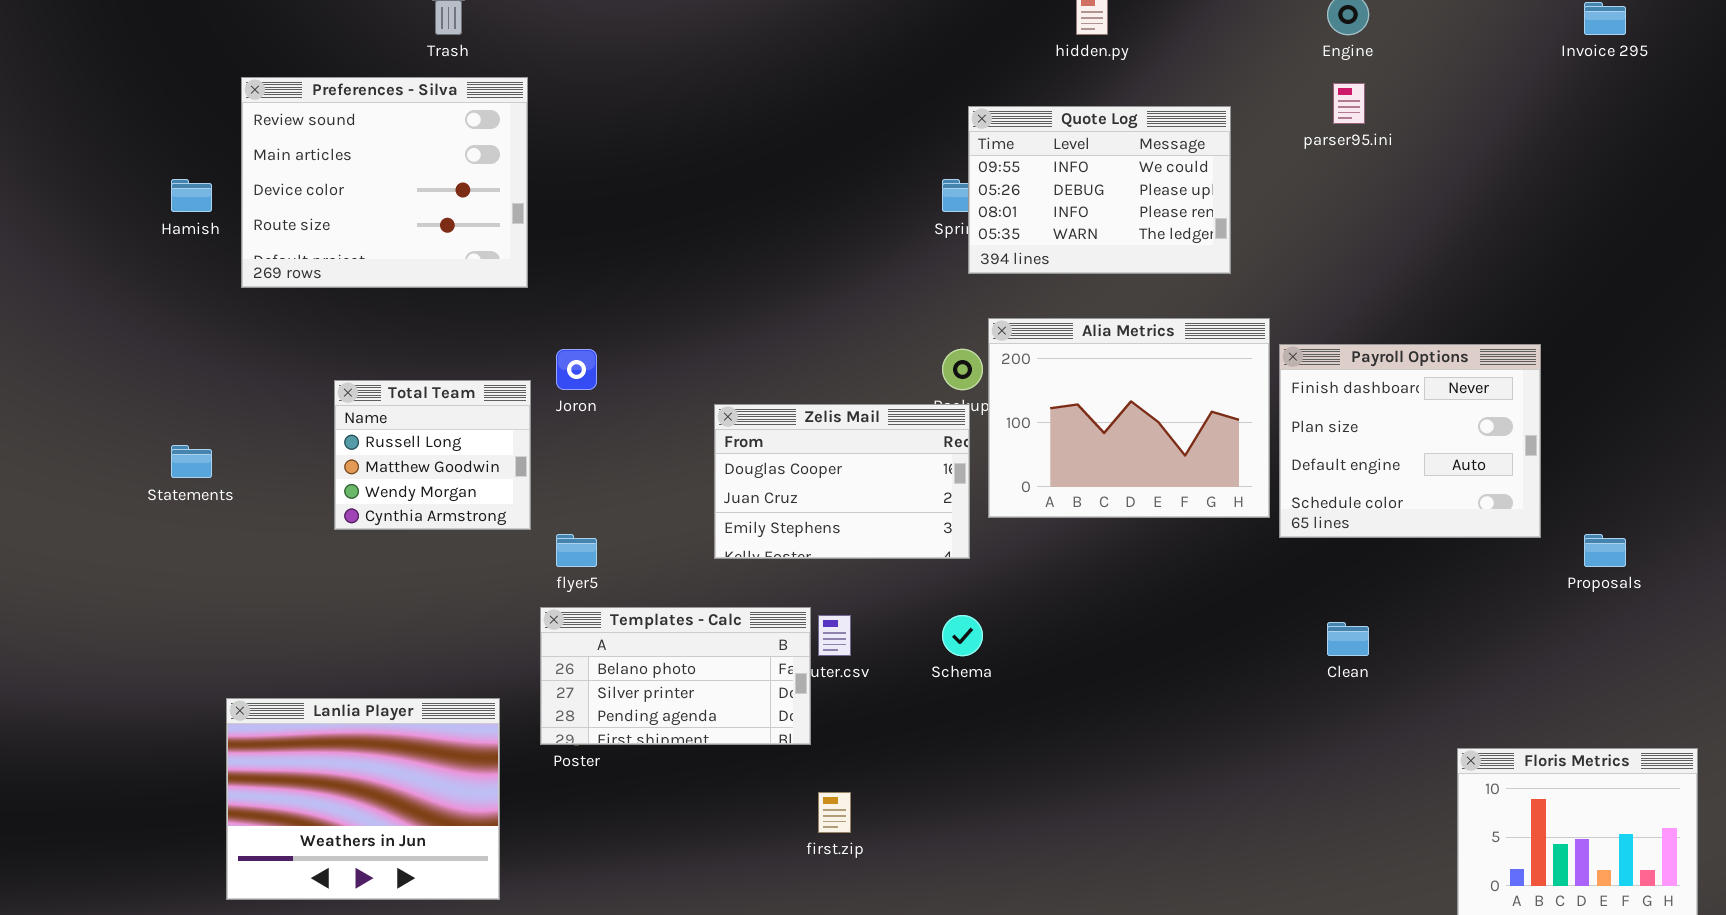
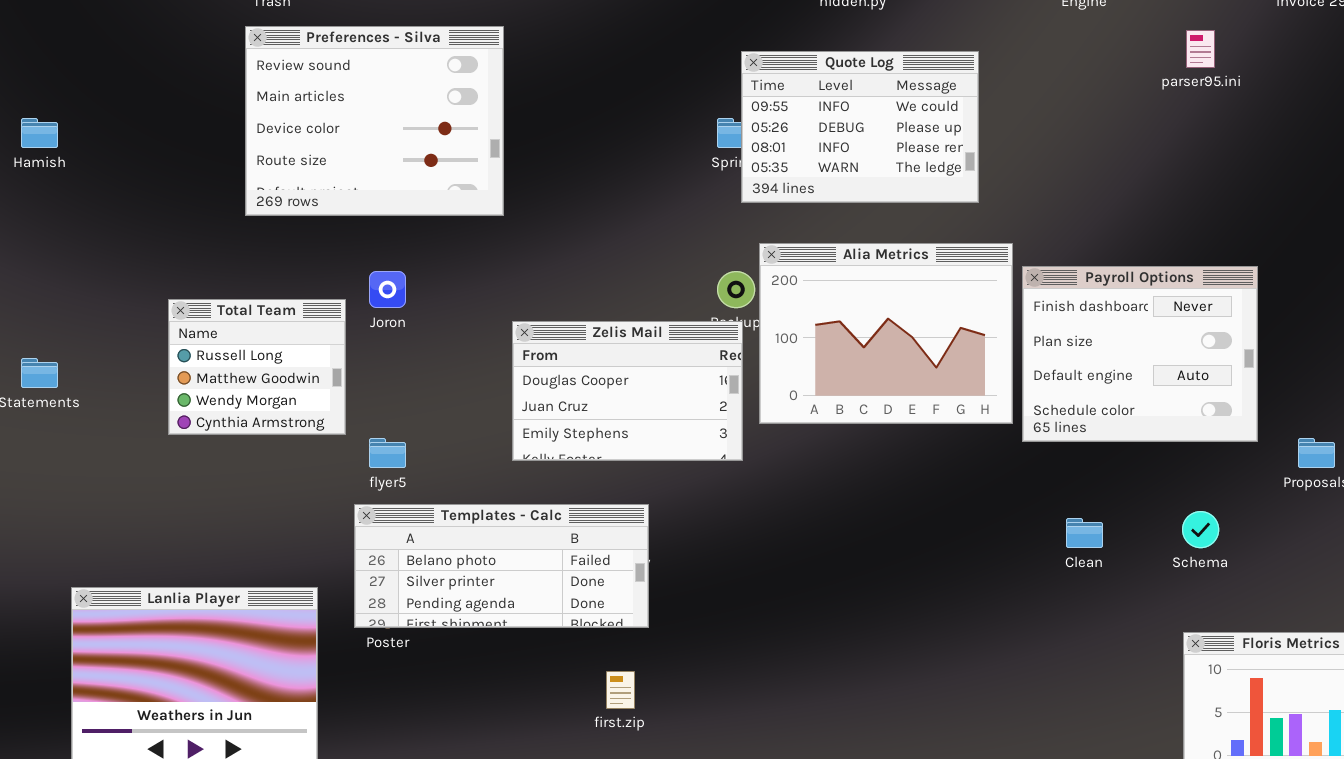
Preferences - Silva: [241,77,528,288] -> [245,26,504,216], moved
parser95.ini: [1333,83,1365,124] -> [1186,30,1215,68], moved
Templates - Calc: [540,607,811,745] -> [354,504,649,628], resized
Schema: [942,615,983,656] -> [1182,511,1219,548], moved

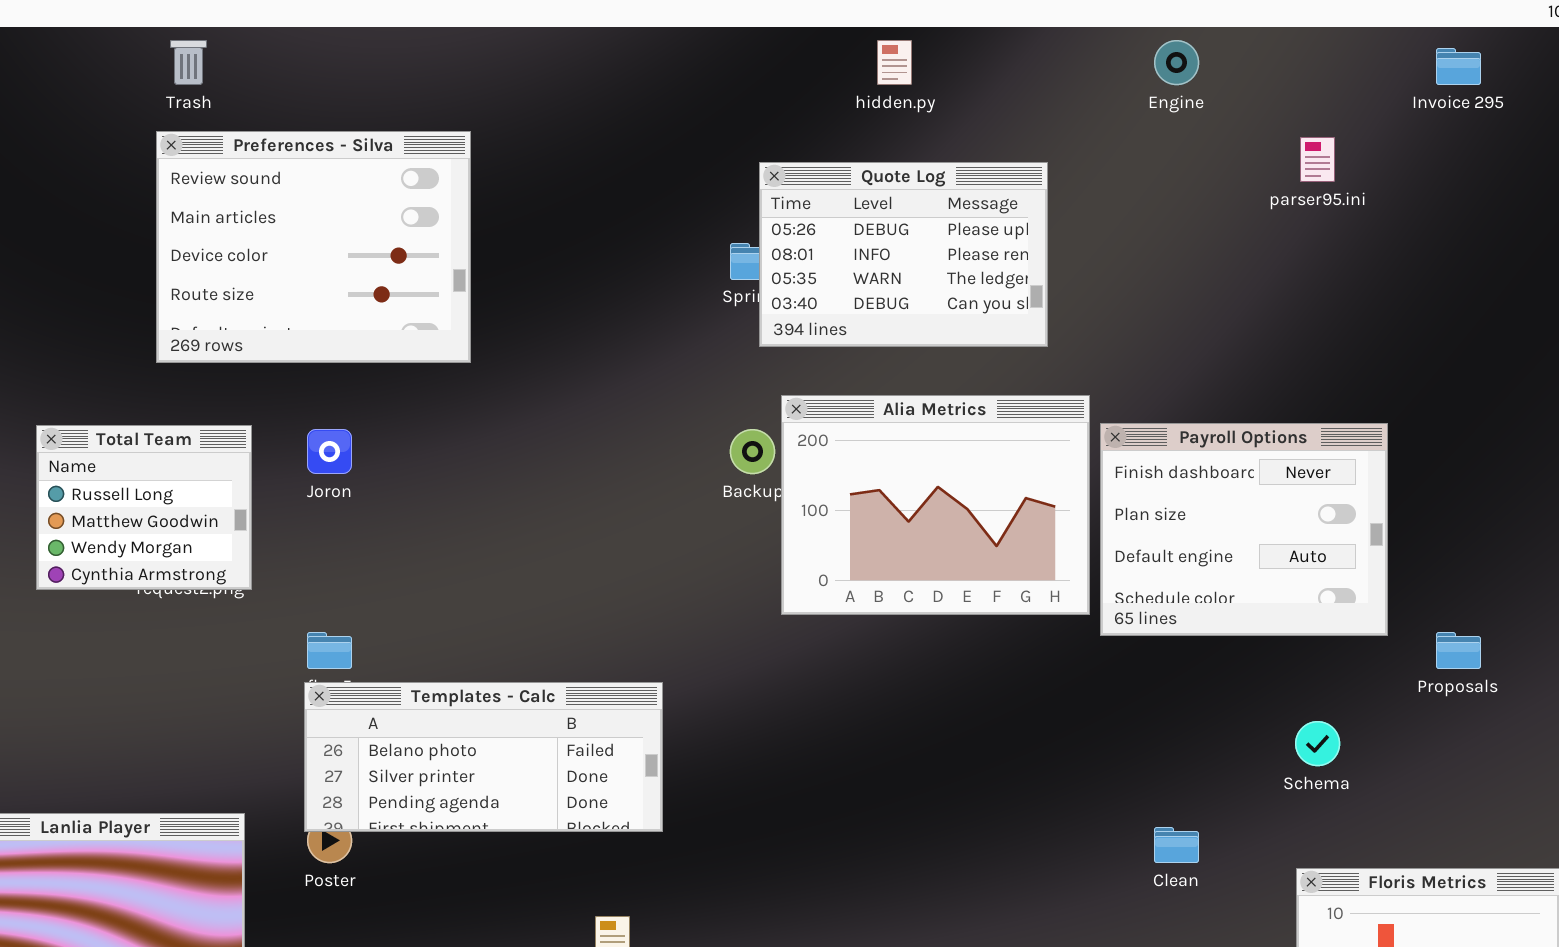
Quote Log: [741,51,979,203] -> [759,162,1048,347], scrolled down 1 row
Total Team: [168,299,346,435] -> [36,425,252,590], moved
Zelis Mail: [512,321,743,461] -> none, closed
Templates - Calc: [354,504,649,628] -> [304,682,663,832], moved
Clean: [1066,518,1103,548] -> [1154,827,1199,863], moved

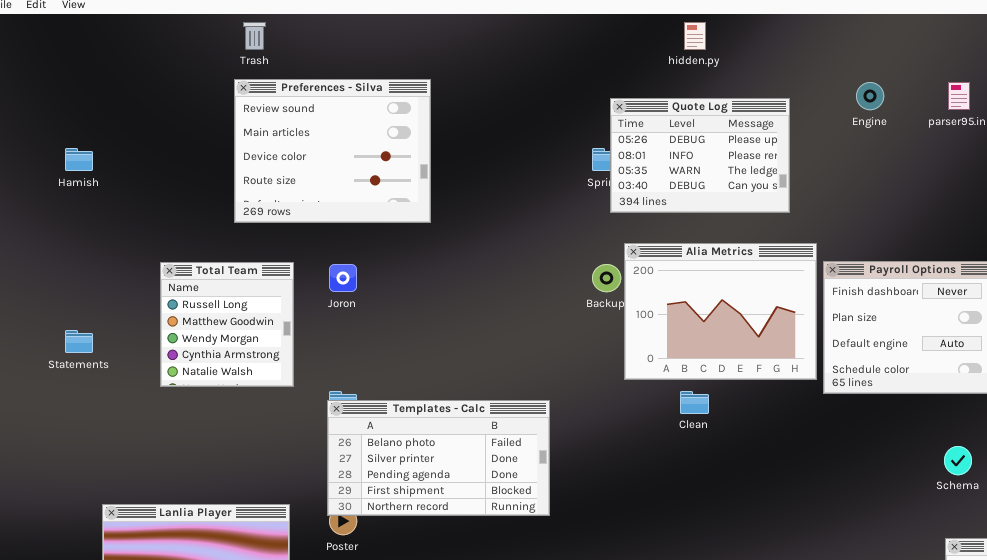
Engine: [1154,40,1199,85] -> [856,82,884,110], moved
Total Team: [36,425,252,590] -> [160,262,294,387], resized
Templates - Calc: [304,682,663,832] -> [327,400,550,516], resized
Clean: [1154,827,1199,863] -> [680,391,709,414], moved

